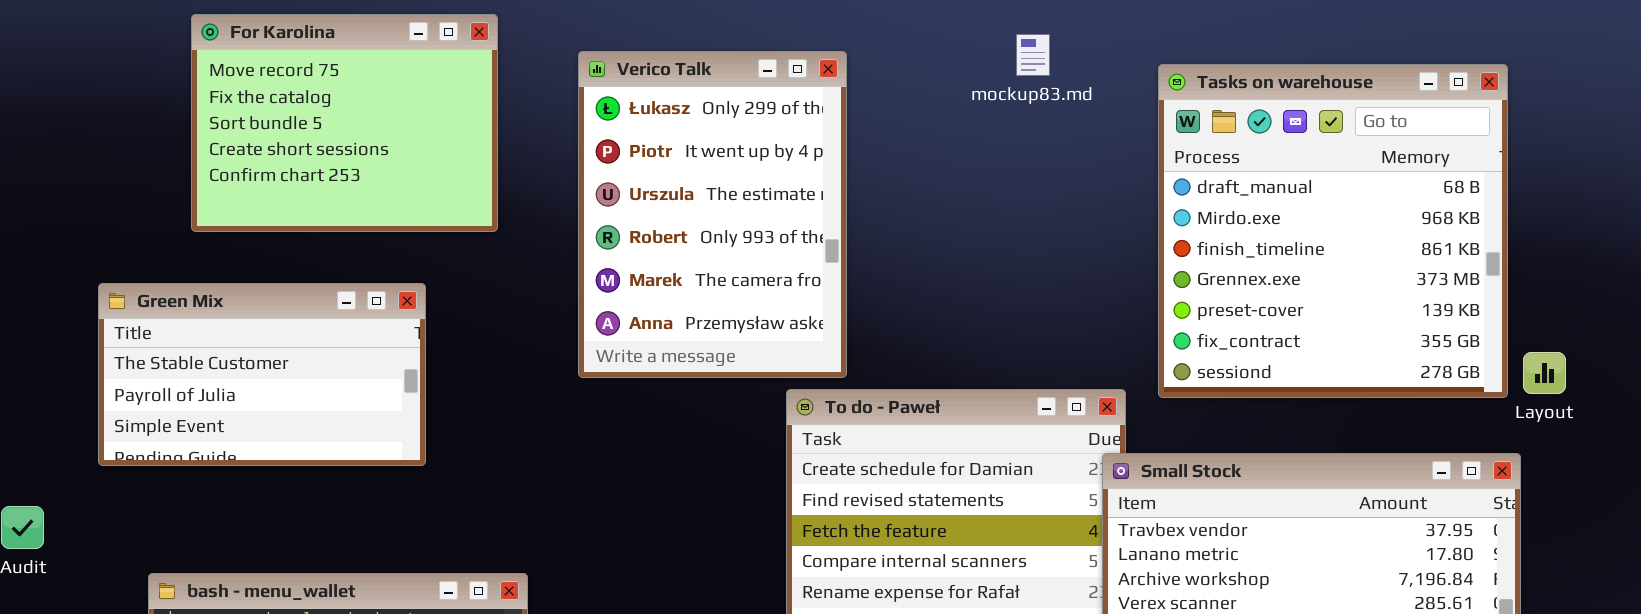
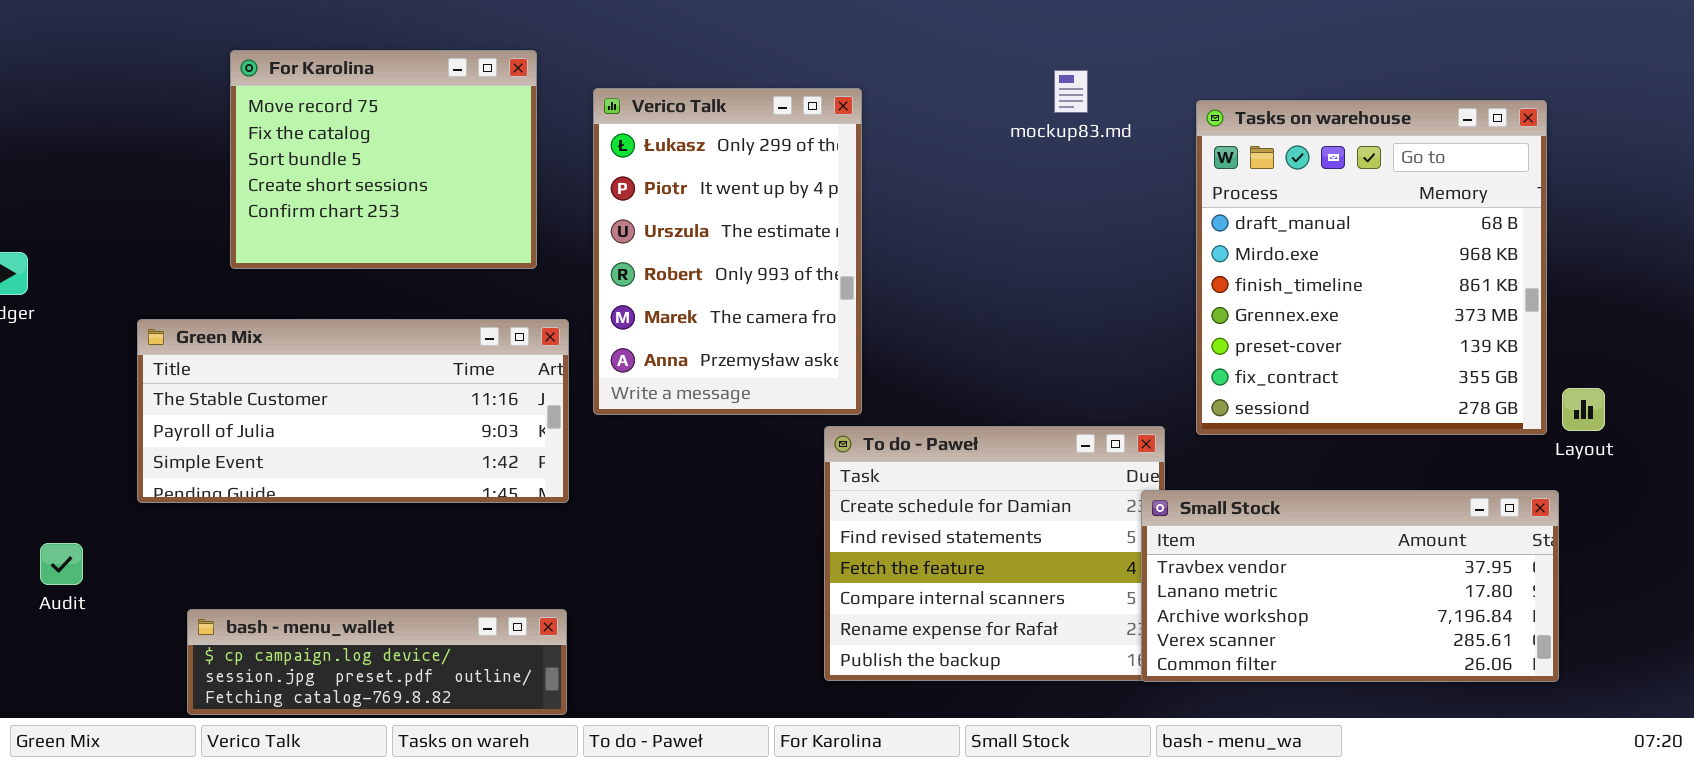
Verico Talk: [578,51,847,378] -> [593,88,862,415], moved
Green Mix: [98,283,426,466] -> [137,319,569,503], resized

